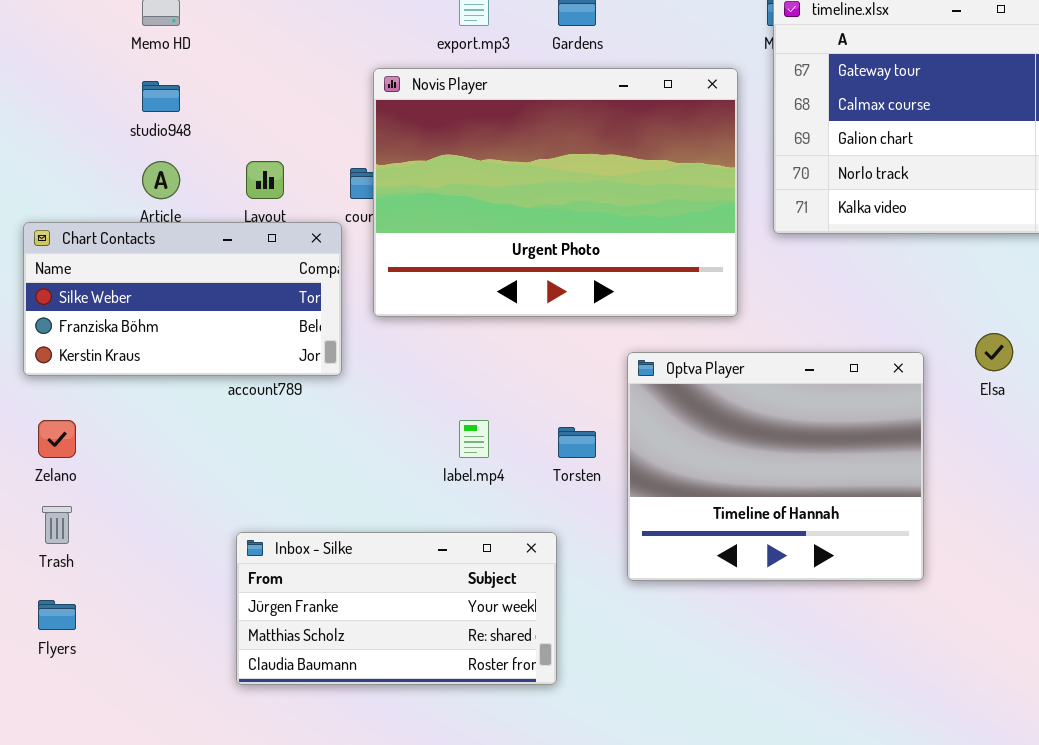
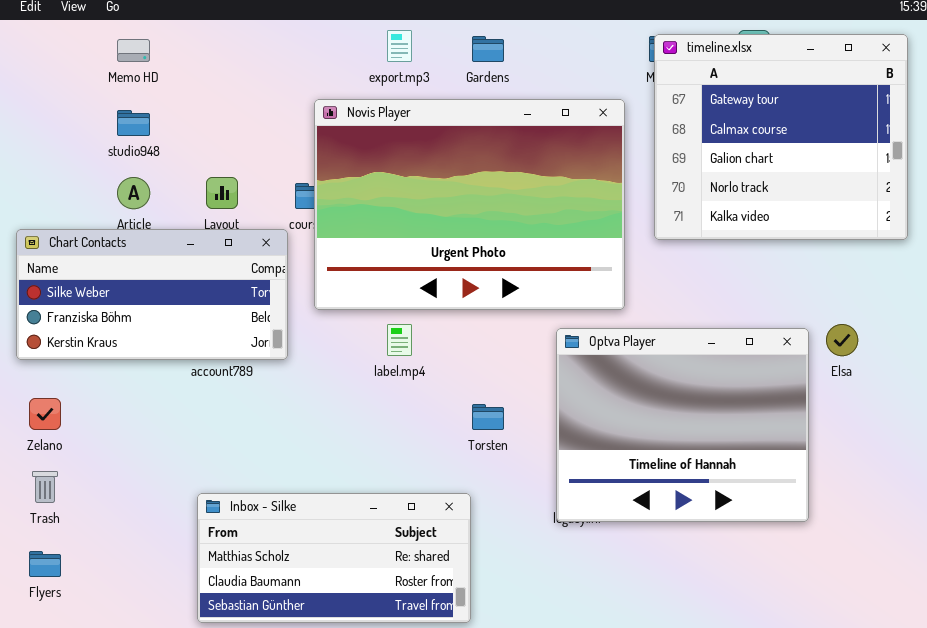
Optva Player: [627,352,924,581] -> [556,328,809,522], moved
label.mp4: [459,420,489,458] -> [387,324,412,356], moved
Inbox - Silke: [236,532,557,685] -> [197,493,471,623], scrolled down 1 row

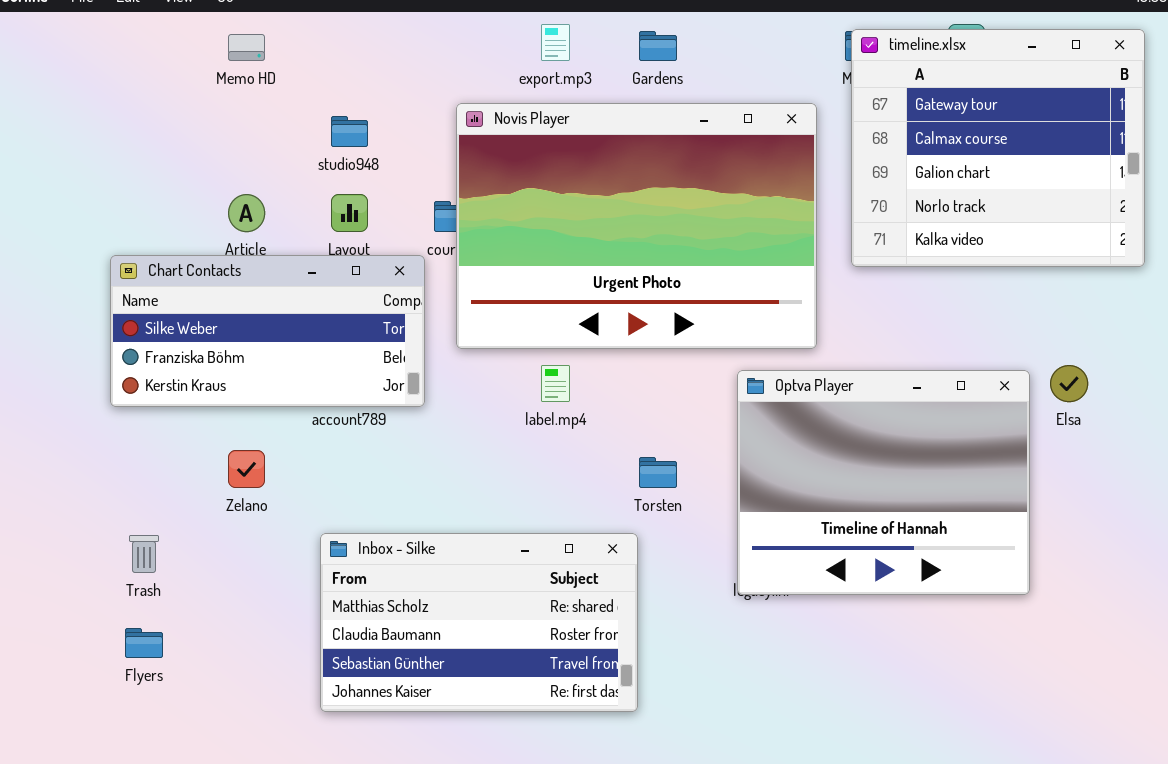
studio948: [117,110,150,136] -> [331,116,368,147], moved
Zelano: [29,398,61,430] -> [228,450,265,488], moved
Inbox - Silke: [197,493,471,623] -> [320,533,638,712], resized

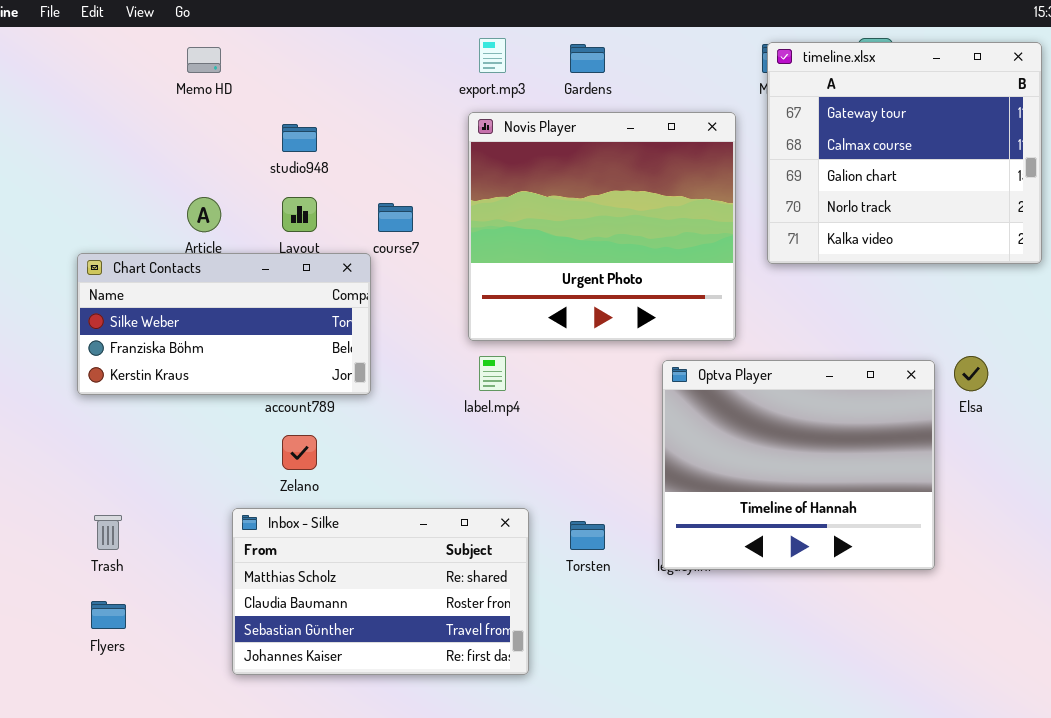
Novis Player: [456,103,817,349] -> [468,112,736,341], resized
Zelano: [228,450,265,488] -> [282,435,317,470], moved
Torsten: [639,457,677,488] -> [570,521,605,550], moved
Inbox - Silke: [320,533,638,712] -> [232,508,529,675], moved

